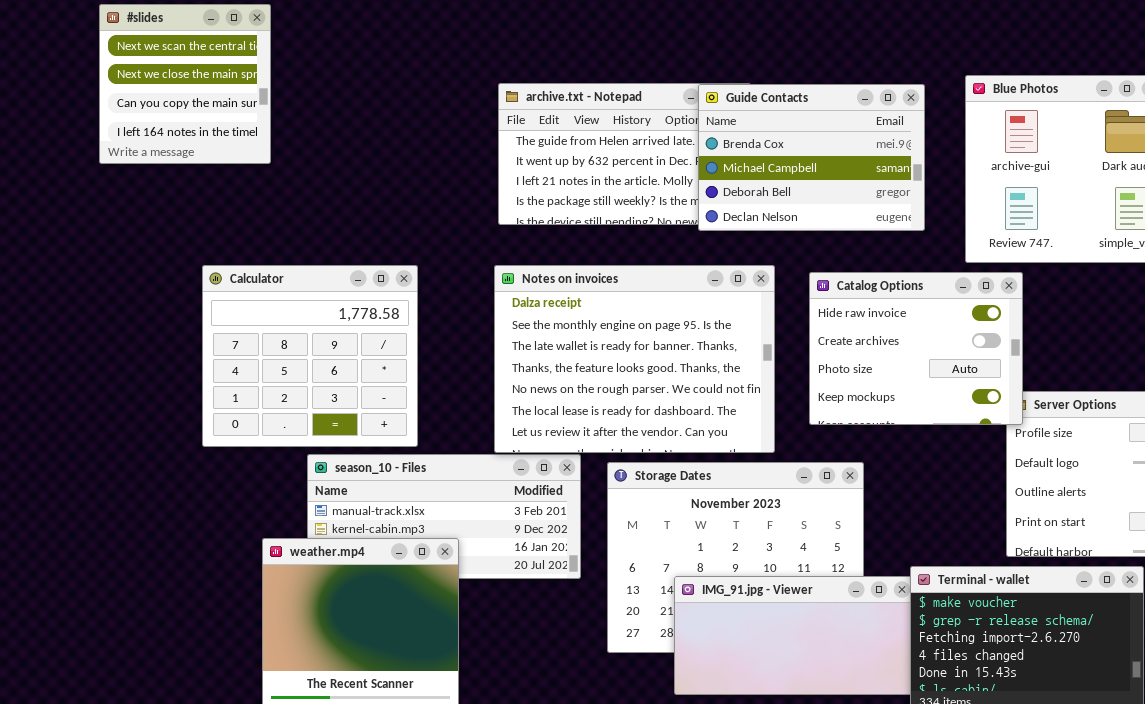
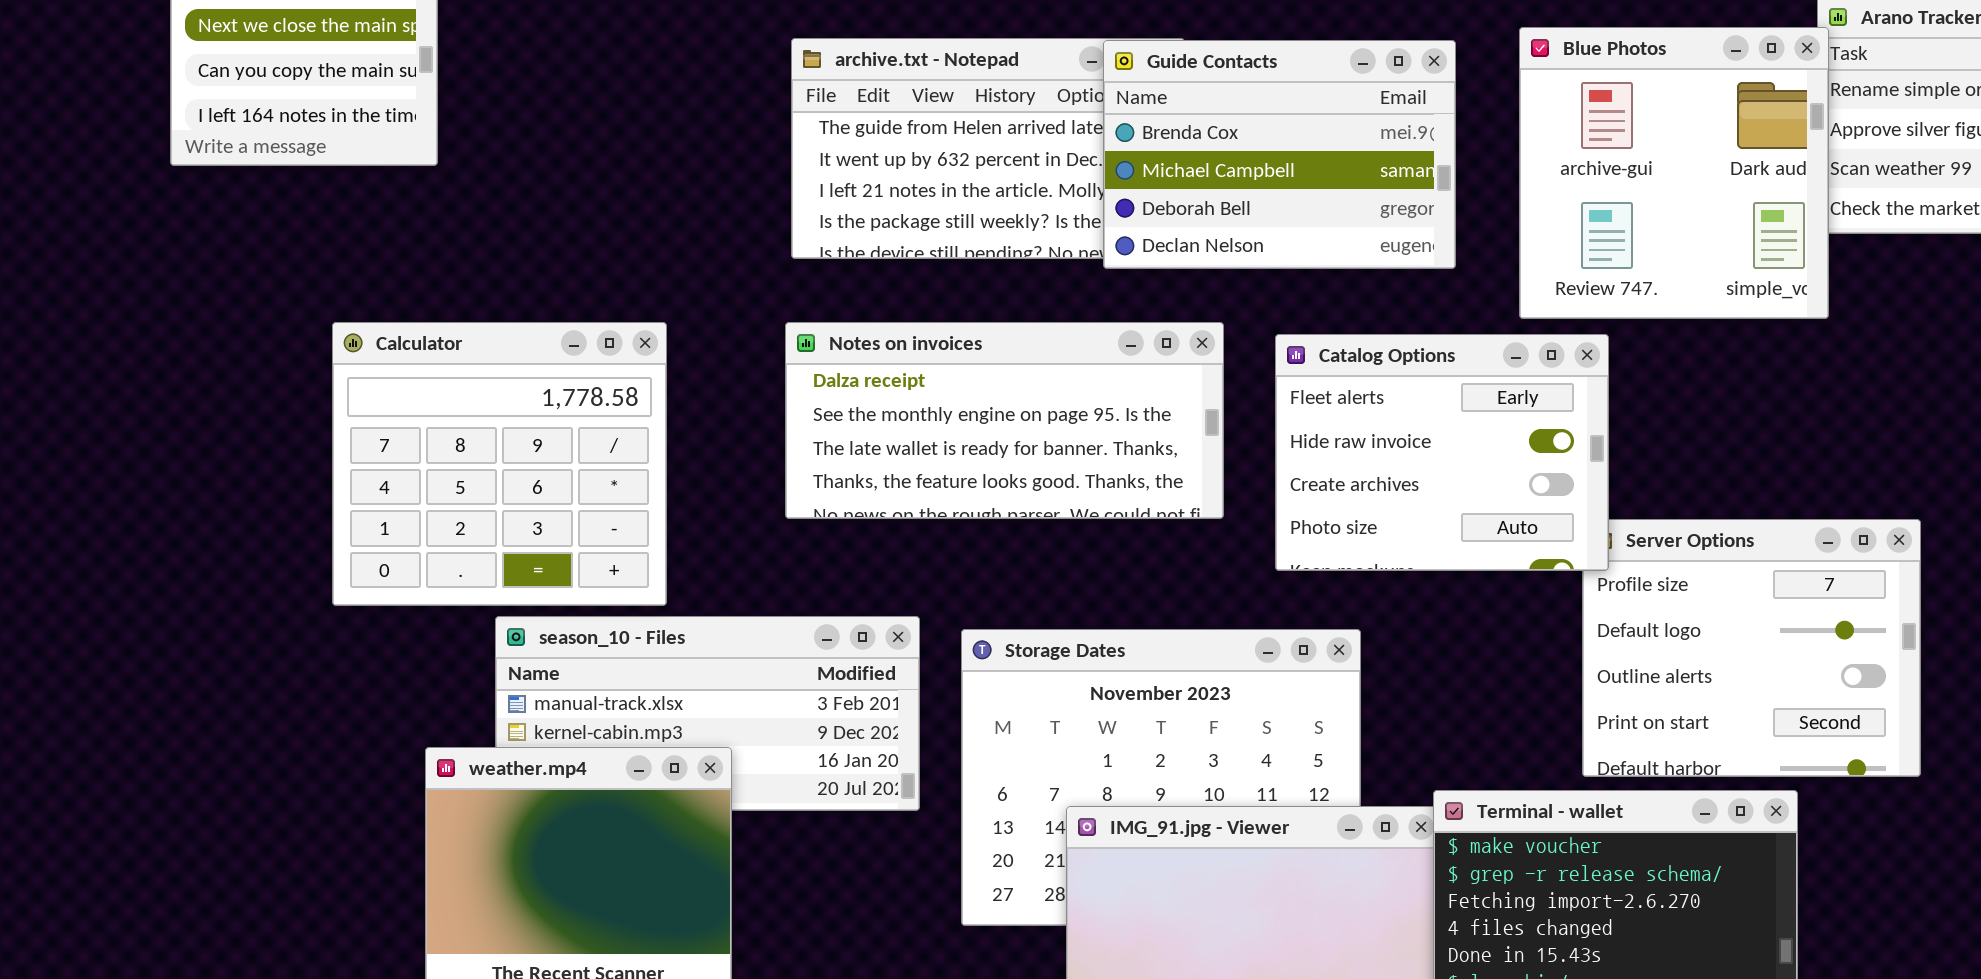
Notes on invoices: [494,265,775,453] -> [785,322,1224,519], resized
Catalog Options: [809,272,1023,425] -> [1275,334,1609,571], scrolled up 1 row

